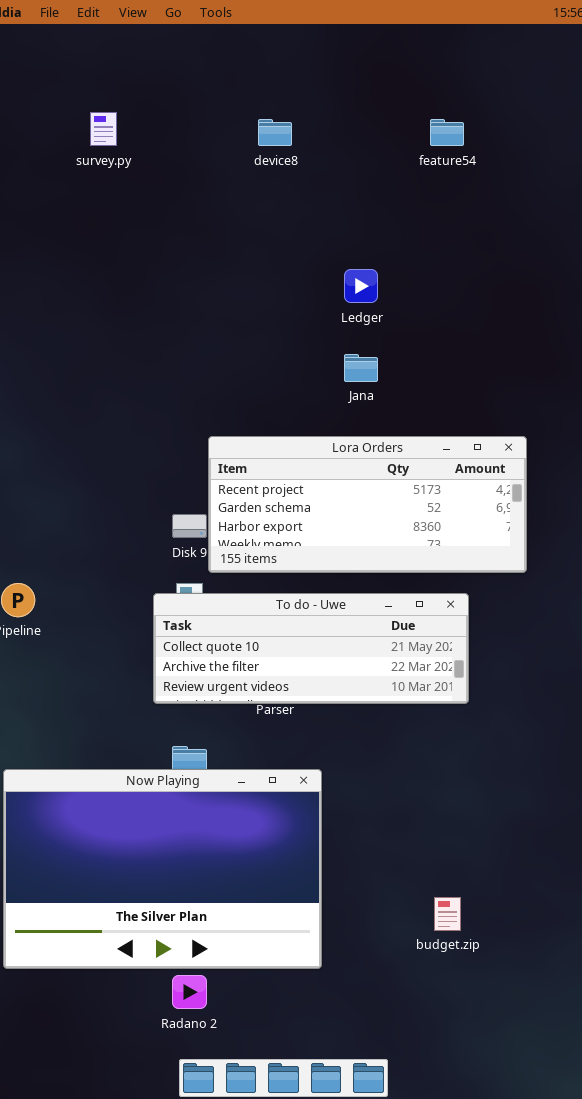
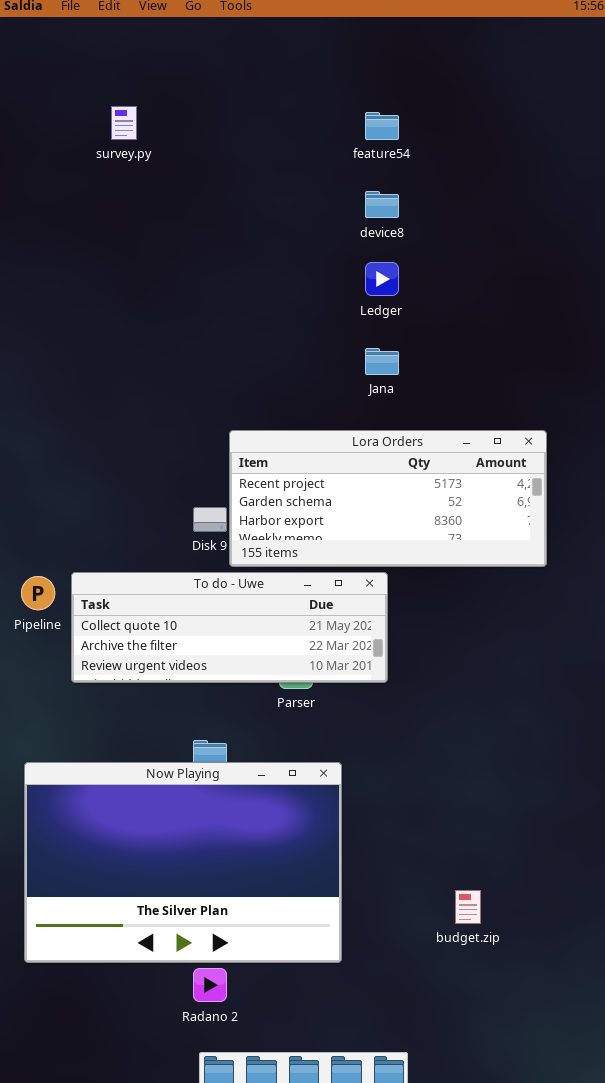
device8: [258,119,292,146] -> [365,191,399,218], moved
feature54: [430,119,464,146] -> [365,112,399,140], moved
To do - Uwe: [153,593,469,704] -> [71,572,388,683], moved

